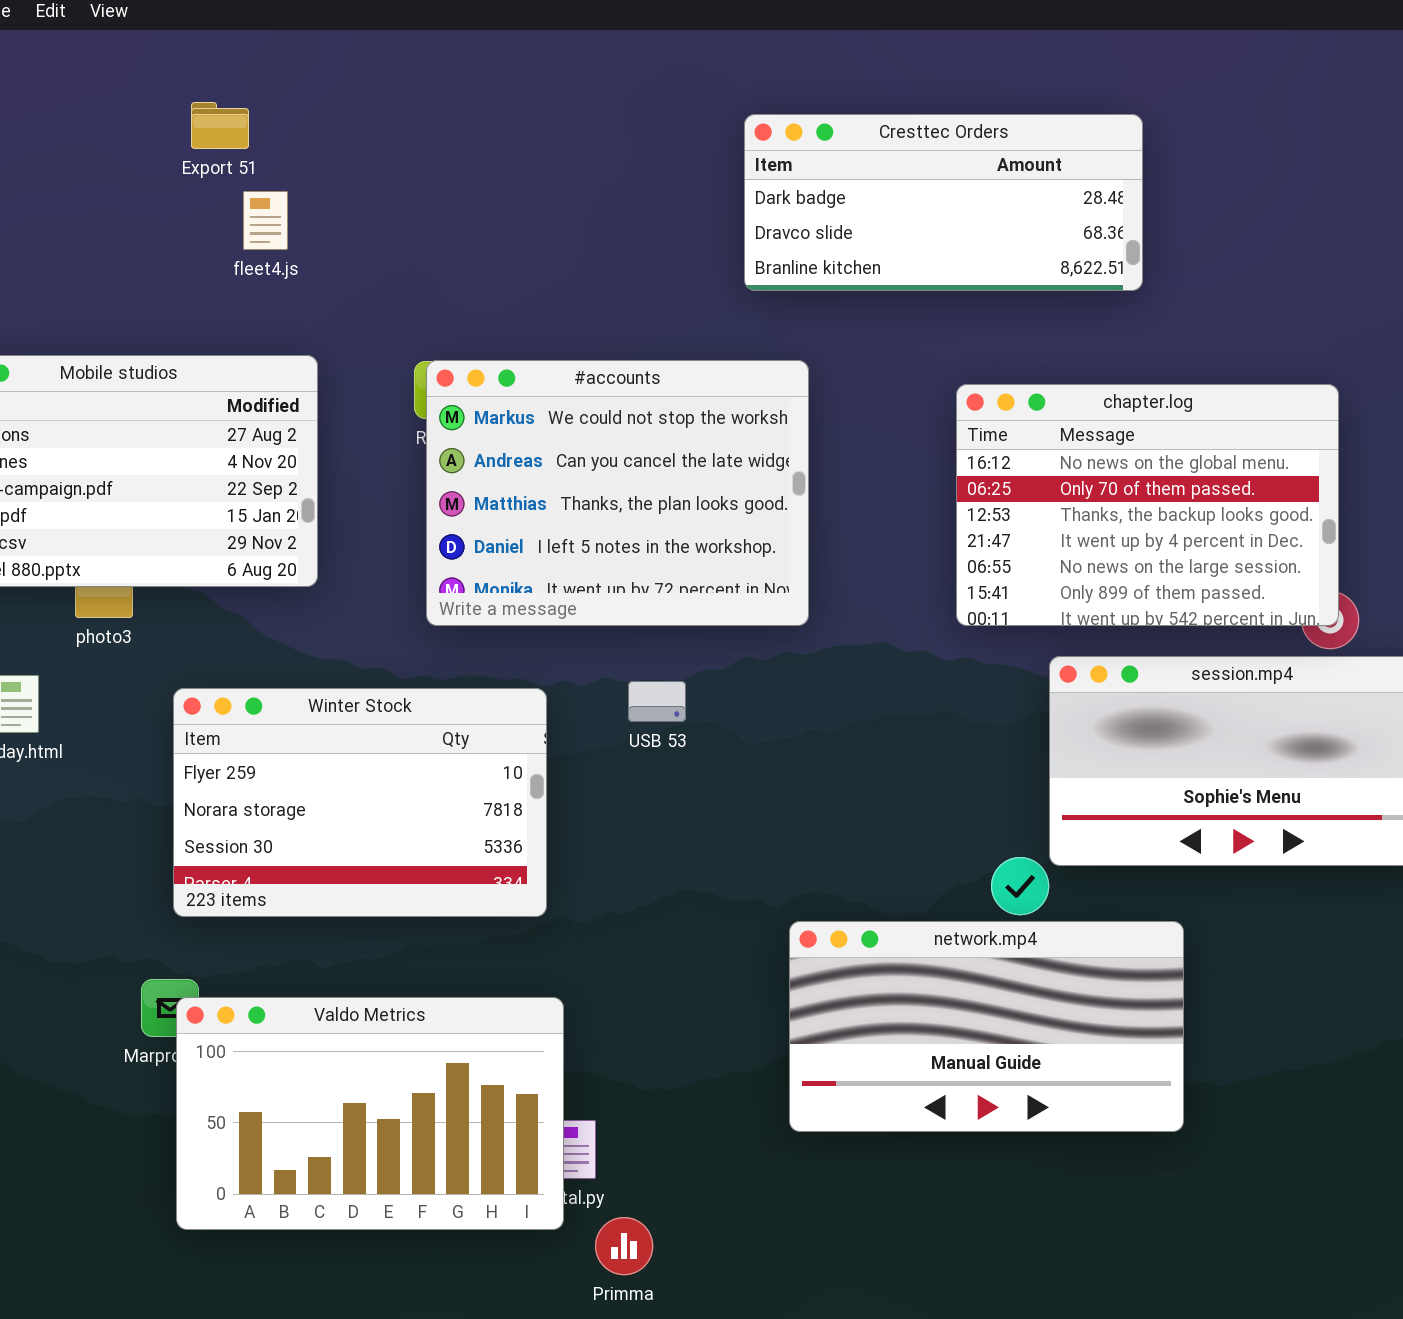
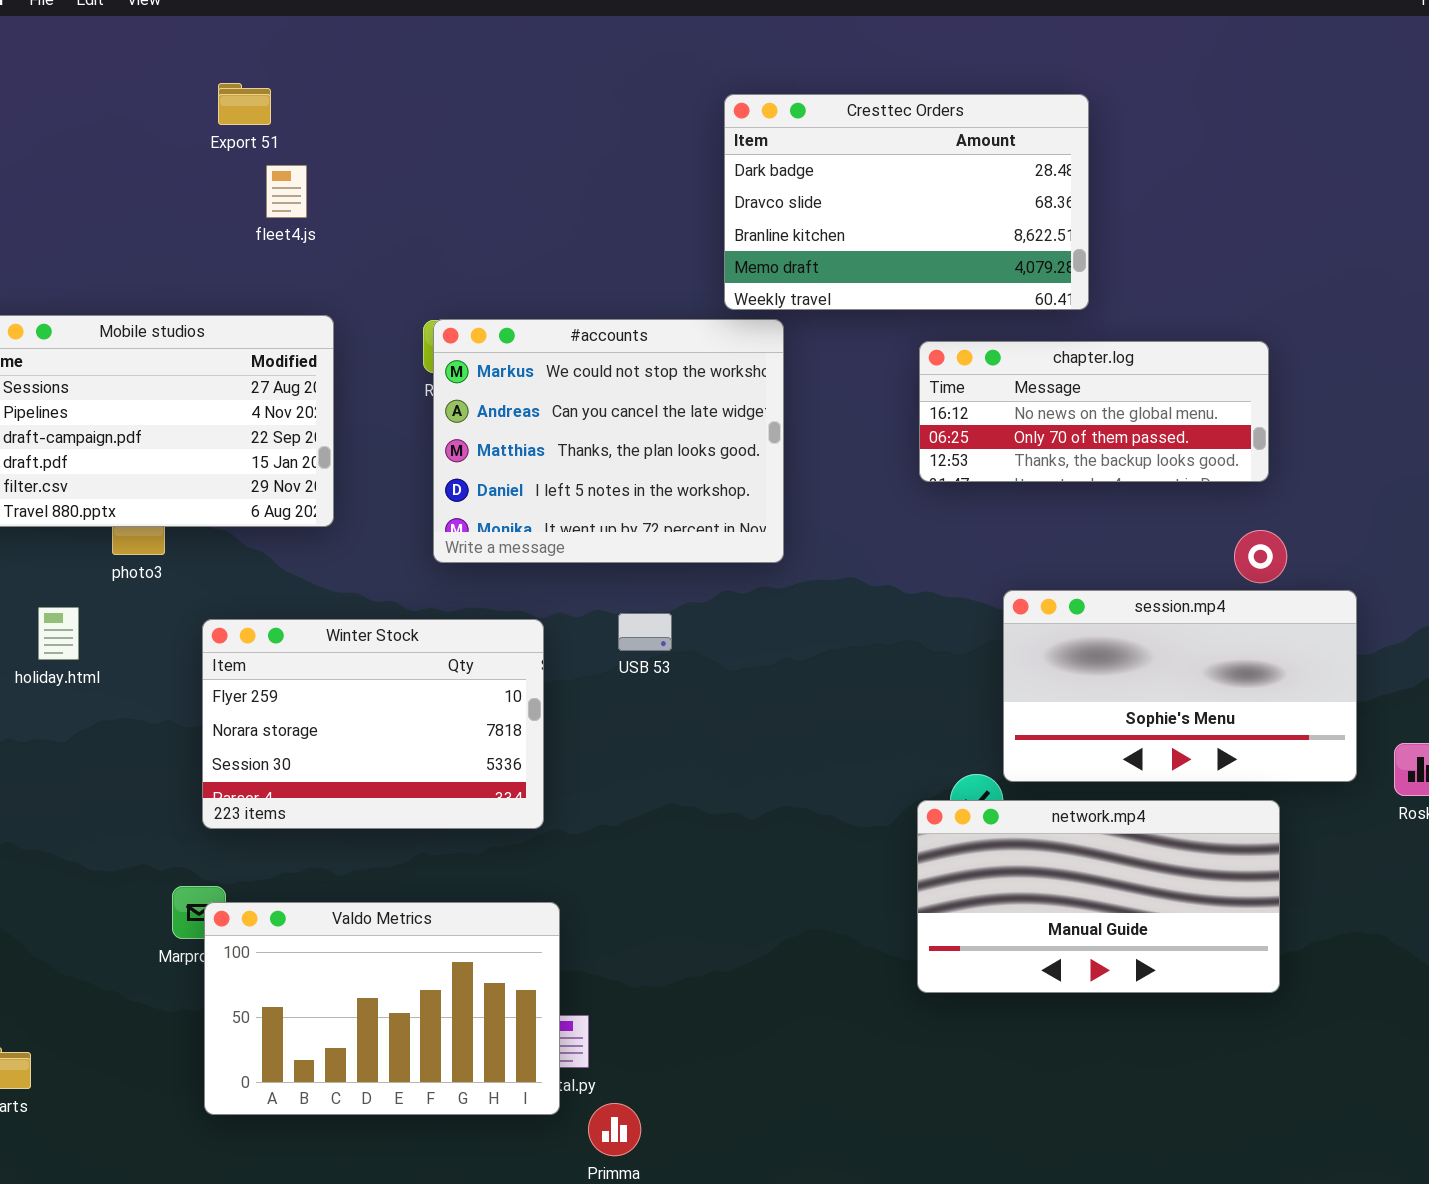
Cresttec Orders: [744,114,1143,291] -> [724,94,1089,310], resized
chapter.log: [956,384,1339,626] -> [919,341,1269,482], resized
network.mp4: [789,921,1184,1132] -> [917,800,1280,993], moved

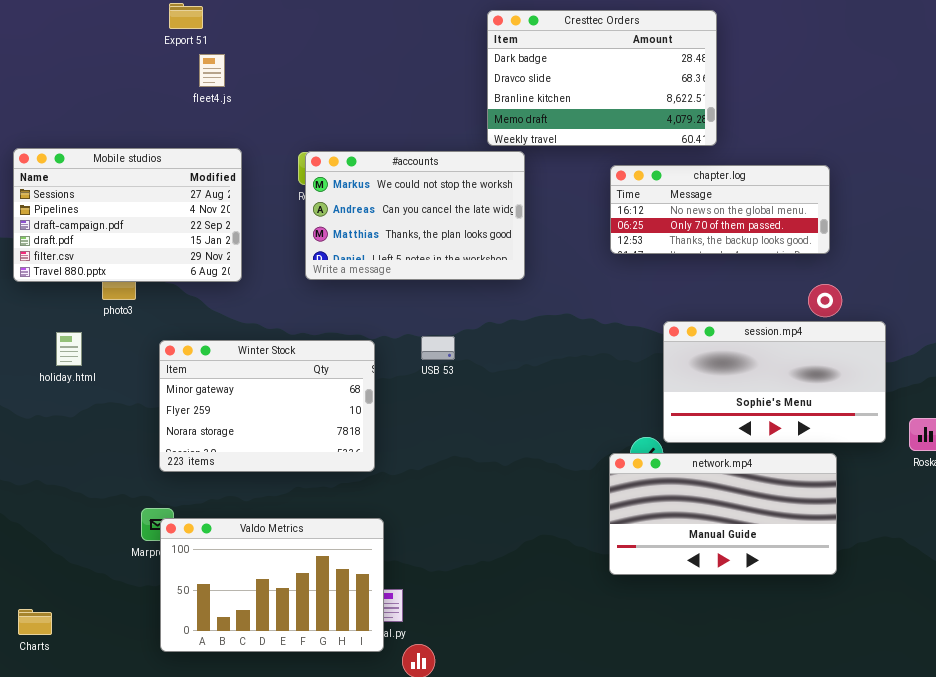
#accounts: [433,319,784,563] -> [305,151,525,280], resized
Winter Stock: [202,619,544,829] -> [159,340,375,472], scrolled up 1 row

